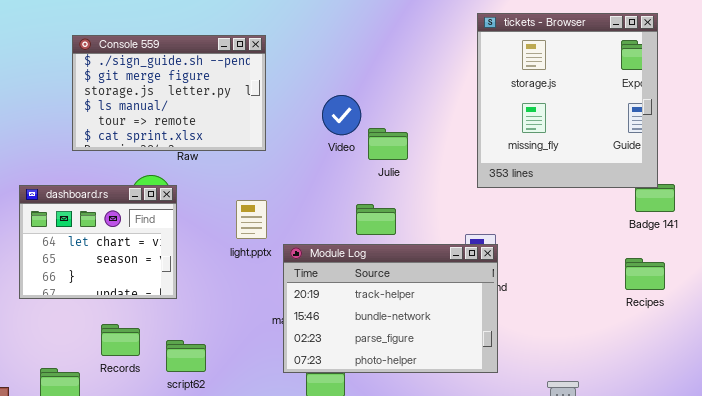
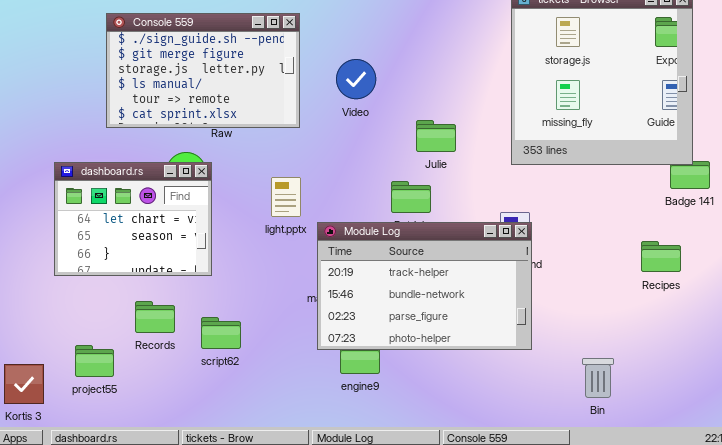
Video: [322,95,361,135] -> [336,59,376,99], moved
Julie: [368,128,408,160] -> [416,120,456,152], moved
Recipes: [625,258,665,290] -> [641,241,681,272], moved

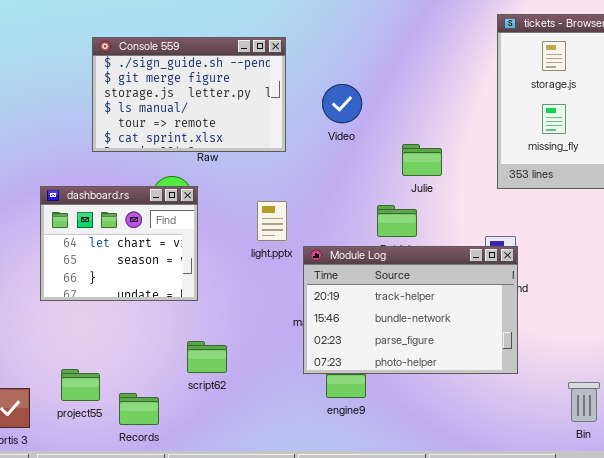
Records: [135,301,175,333] -> [119,393,159,425], moved

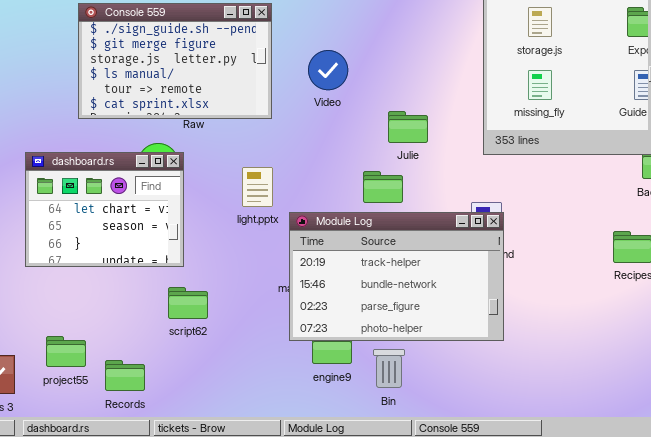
script62: [187,341,227,373] -> [168,287,208,319], moved
Bin: [568,382,600,422] -> [373,349,405,388], moved

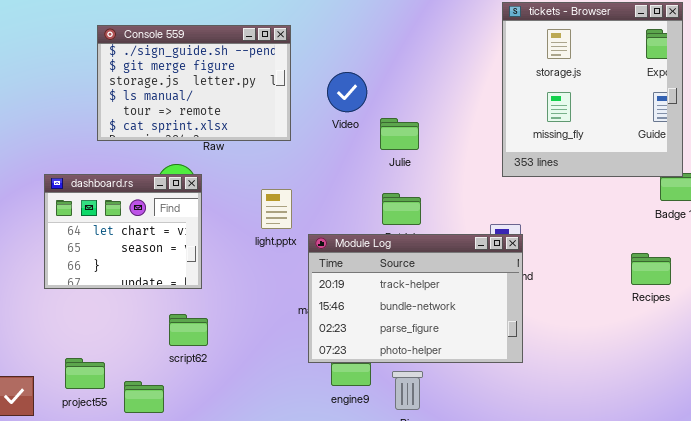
Julie: [388,111,428,143] -> [380,118,419,150], moved
script62: [168,287,208,319] -> [169,314,208,346], moved

